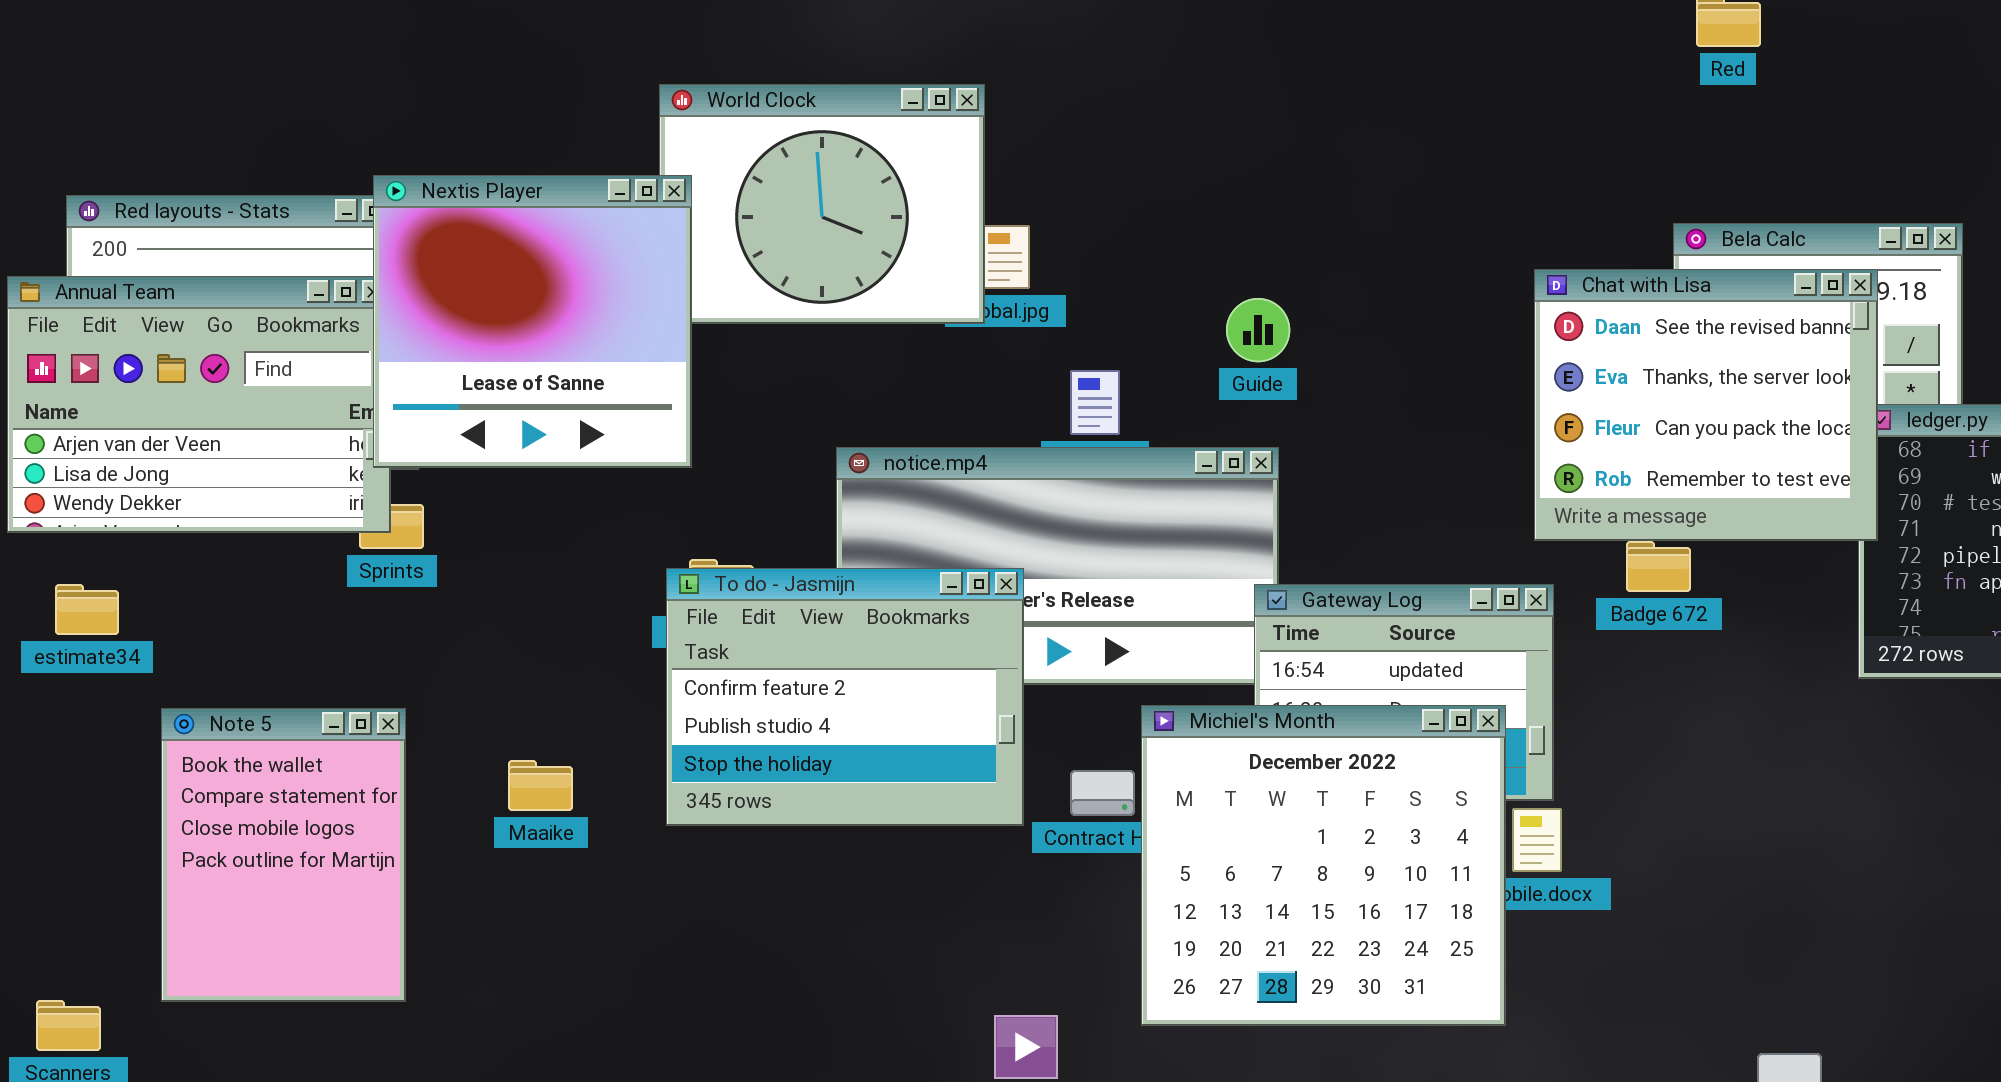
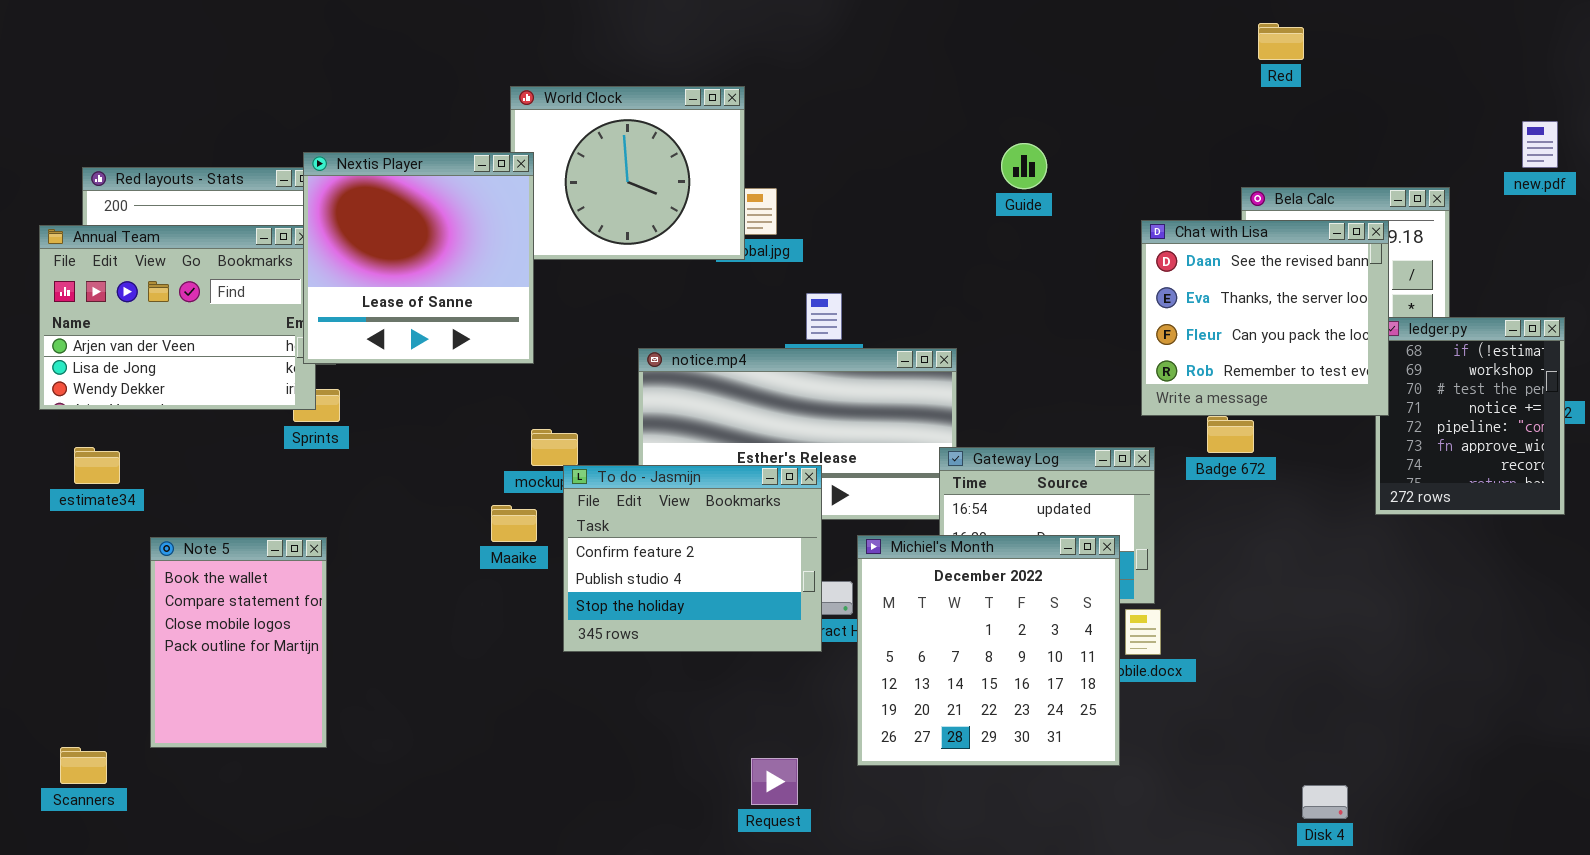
Guide: [1226,298,1290,362] -> [1001,143,1047,189], moved
To do - Jasmijn: [666,568,1024,826] -> [563,465,822,652], moved
Maaike: [508,760,573,811] -> [491,505,537,542], moved

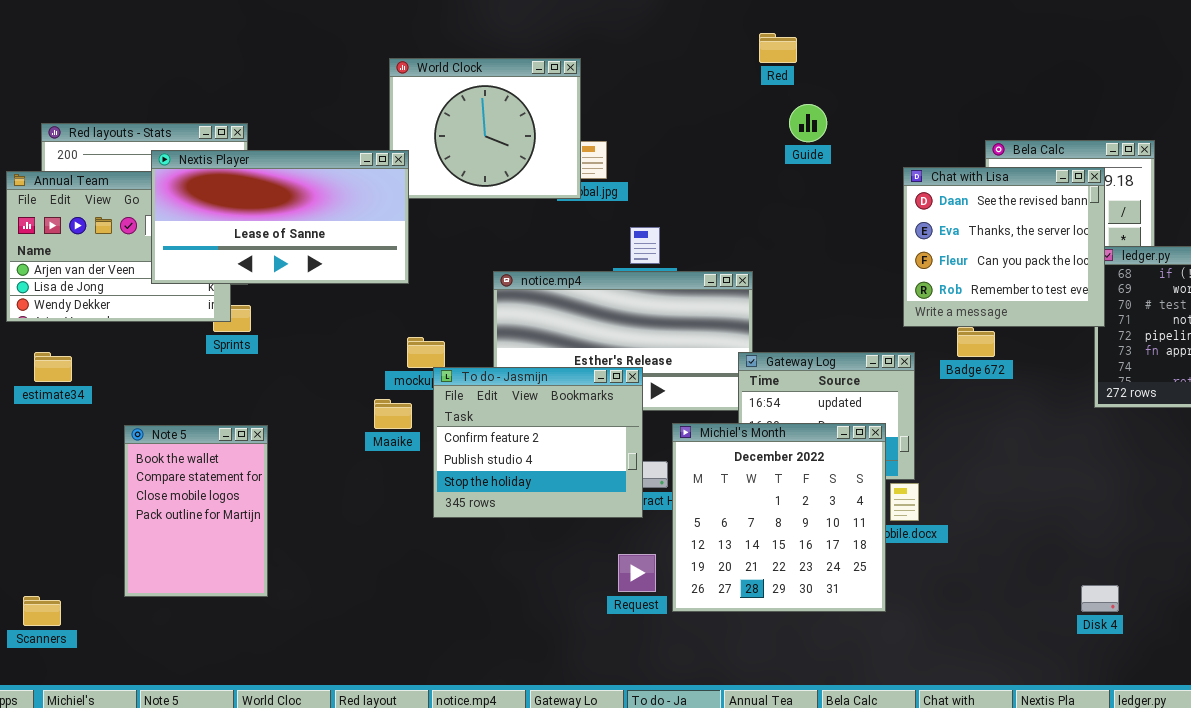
Red: [1258,23,1304,60] -> [759,33,797,63], moved
Nextis Player: [303,152,534,364] -> [151,150,409,284], resized
Note 5: [150,537,327,748] -> [124,425,268,597], moved
Request: [751,758,798,805] -> [618,554,656,592], moved
Disk 4: [1302,785,1348,819] -> [1081,585,1119,612], moved

